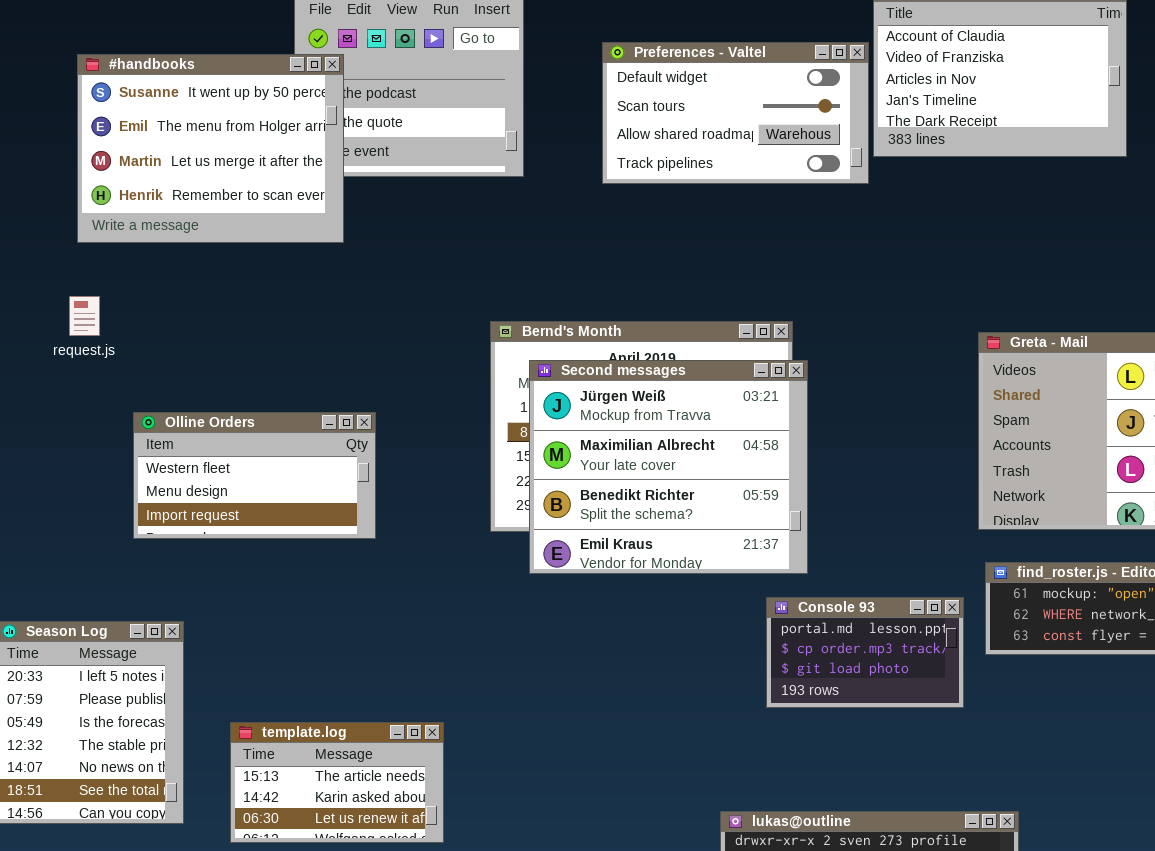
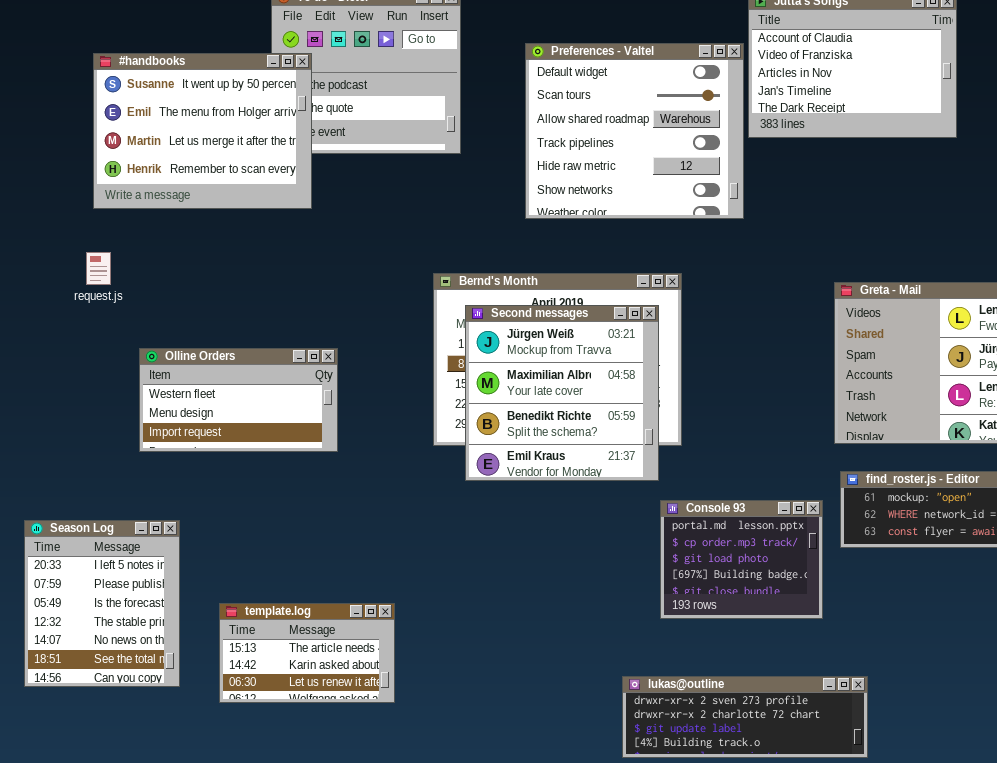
Preferences - Valtel: [602,42,869,184] -> [525,43,744,219], resized
Second messages: [529,360,808,574] -> [465,305,659,481], resized
Console 93: [766,597,964,708] -> [660,500,823,619], resized

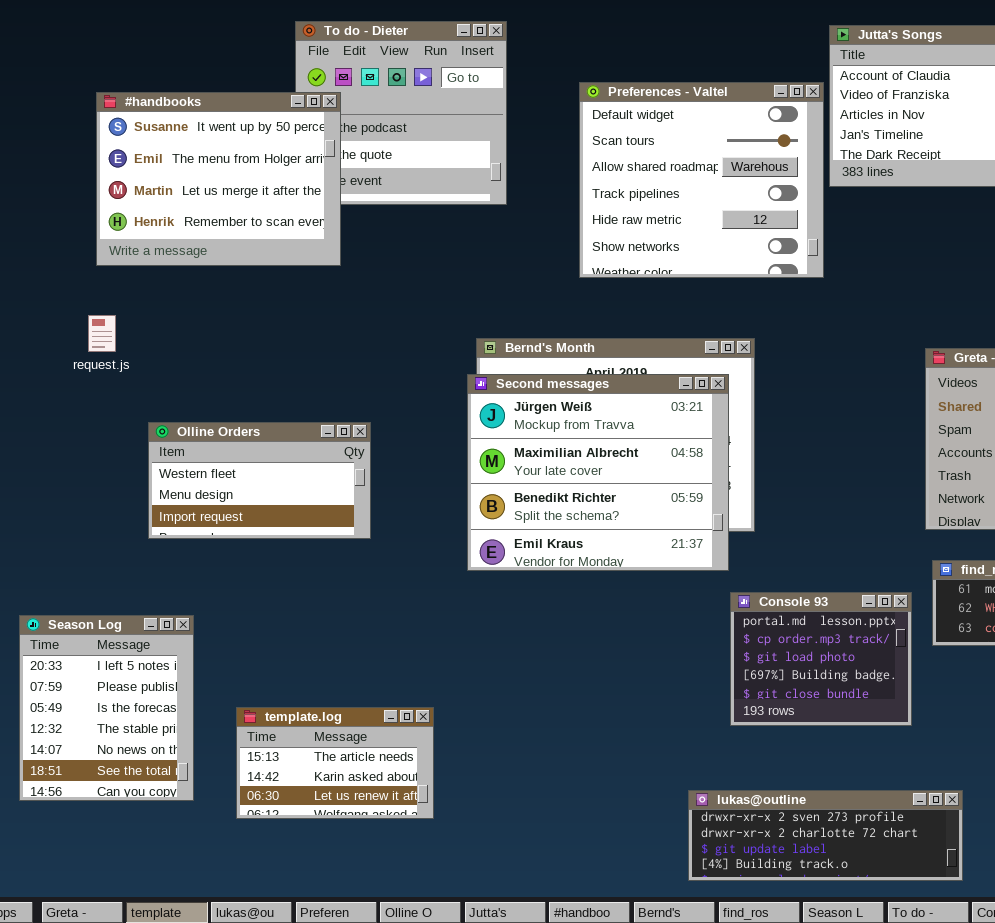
Second messages: [465,305,659,481] -> [467,374,729,571], resized

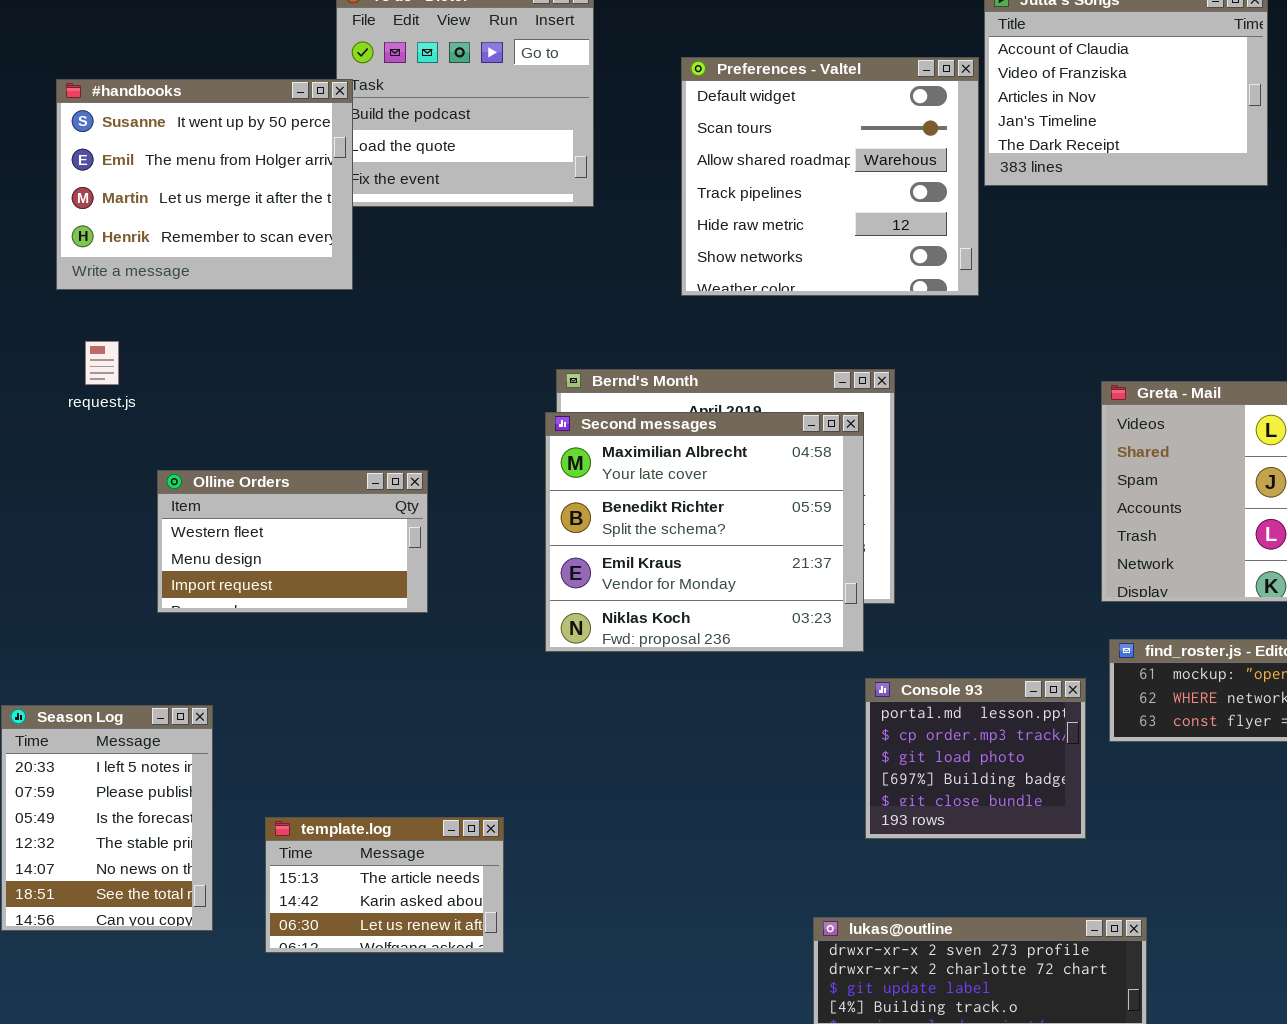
#handbooks: [96,92,341,266] -> [56,79,353,290], moved
Second messages: [467,374,729,571] -> [545,412,864,652], scrolled down 1 row

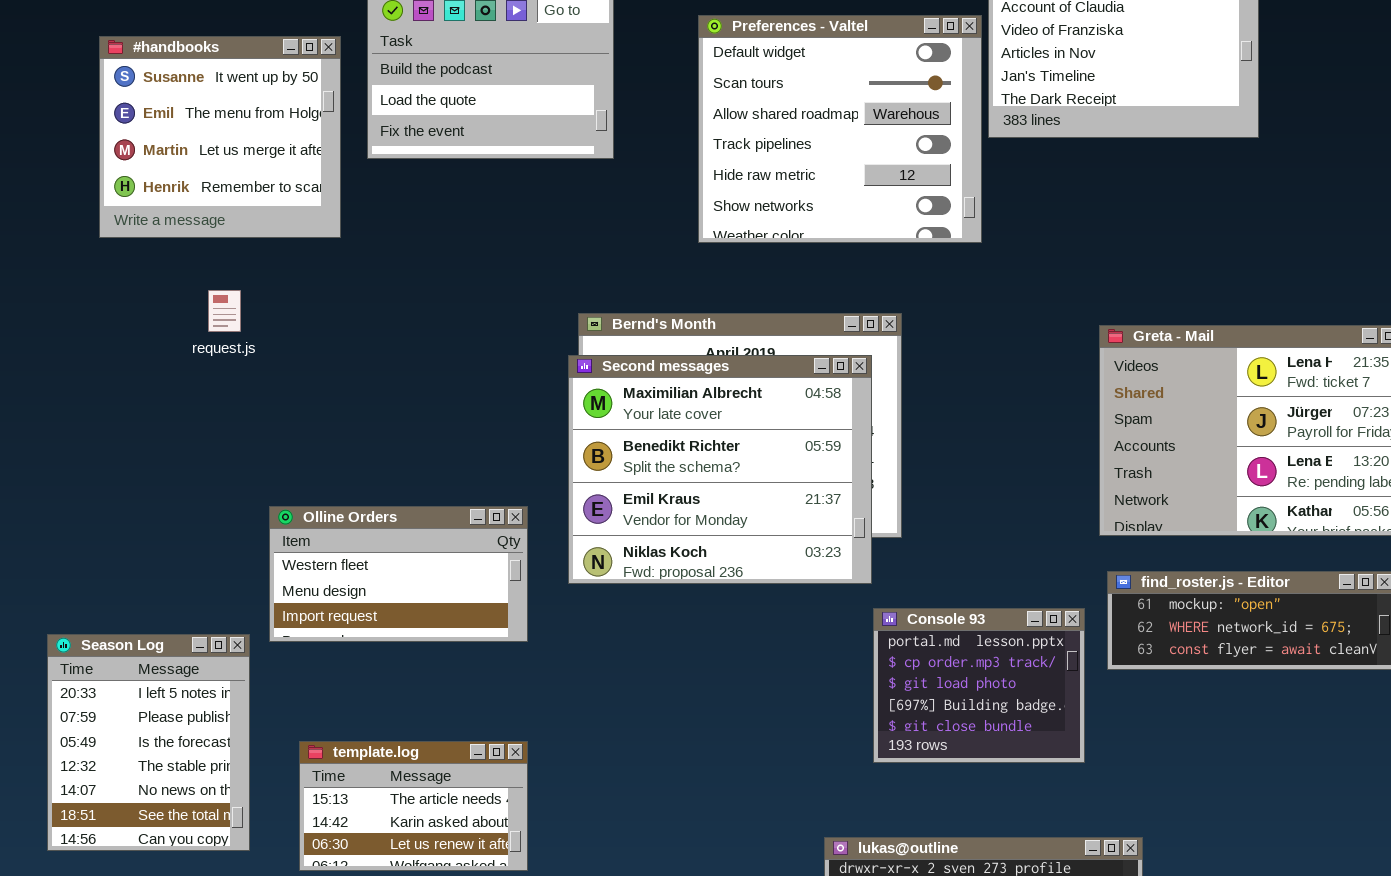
#handbooks: [56,79,353,290] -> [99,36,341,238], resized
request.js: [85,341,119,385] -> [208,290,241,332], moved
Olline Orders: [157,470,428,613] -> [269,506,528,642], moved

